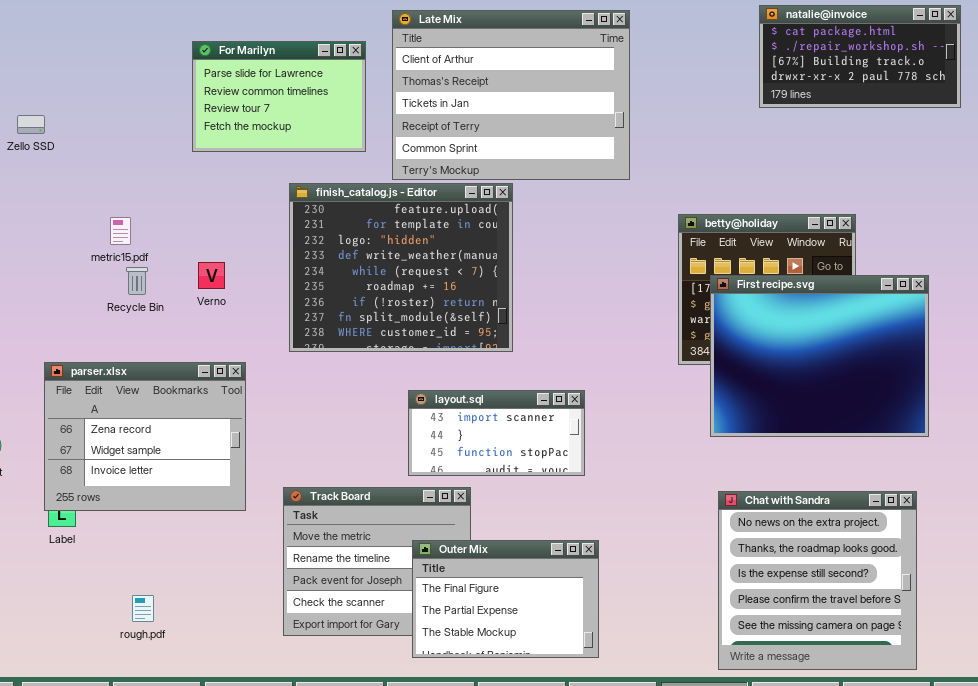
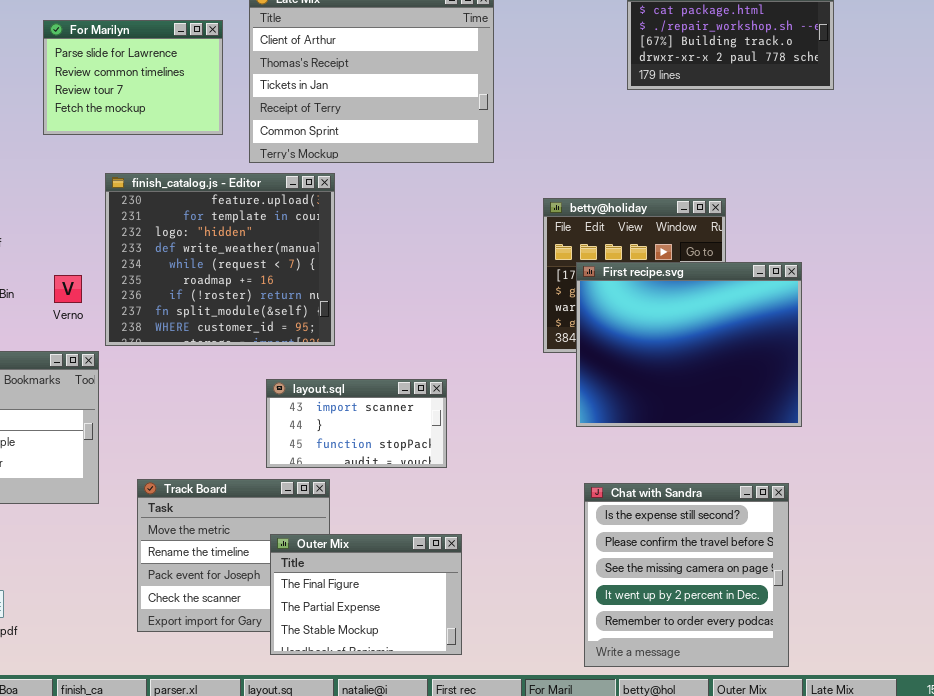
finish_catalog.js - Editor: [289,183,513,352] -> [105,173,335,346], moved
Verno: [198,262,225,289] -> [54,275,82,303], moved
Chat with Sandra: [718,491,917,670] -> [584,483,789,667], scrolled down 2 rows

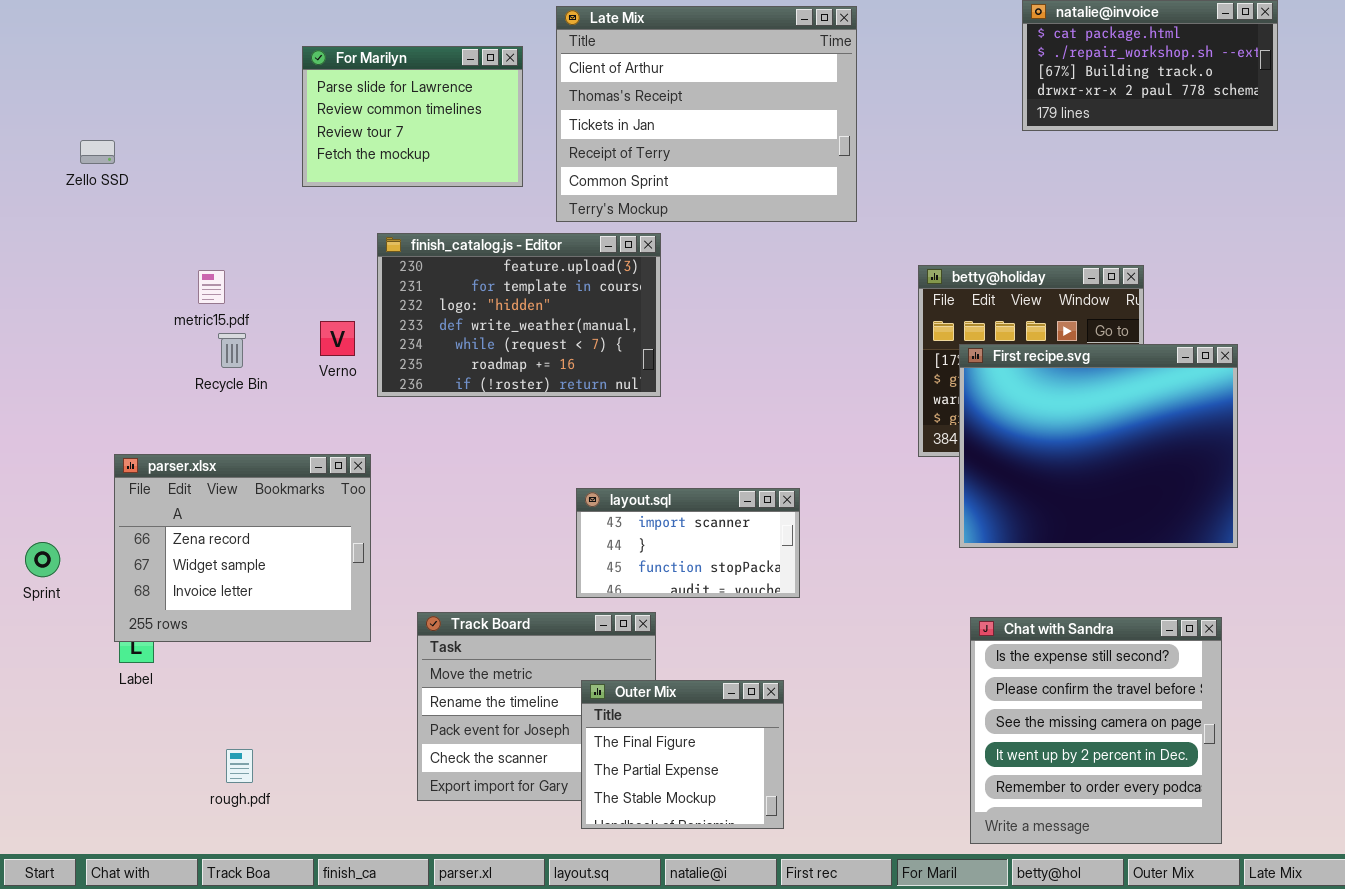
finish_catalog.js - Editor: [105,173,335,346] -> [377,233,661,397], resized
Verno: [54,275,82,303] -> [320,321,355,356], moved
Outer Mix: [270,534,462,655] -> [581,680,784,829], resized

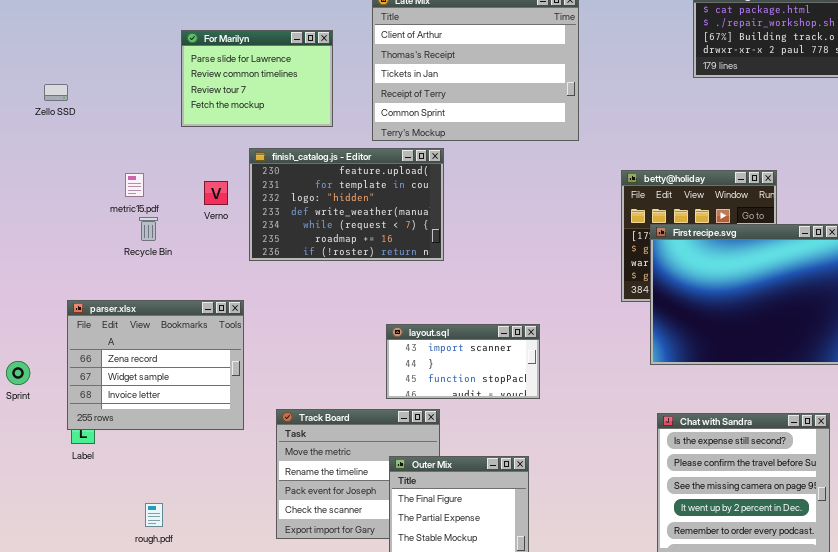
For Marilyn: [302,46,523,187] -> [181,30,333,127], moved
Verno: [320,321,355,356] -> [204,181,228,205], moved

